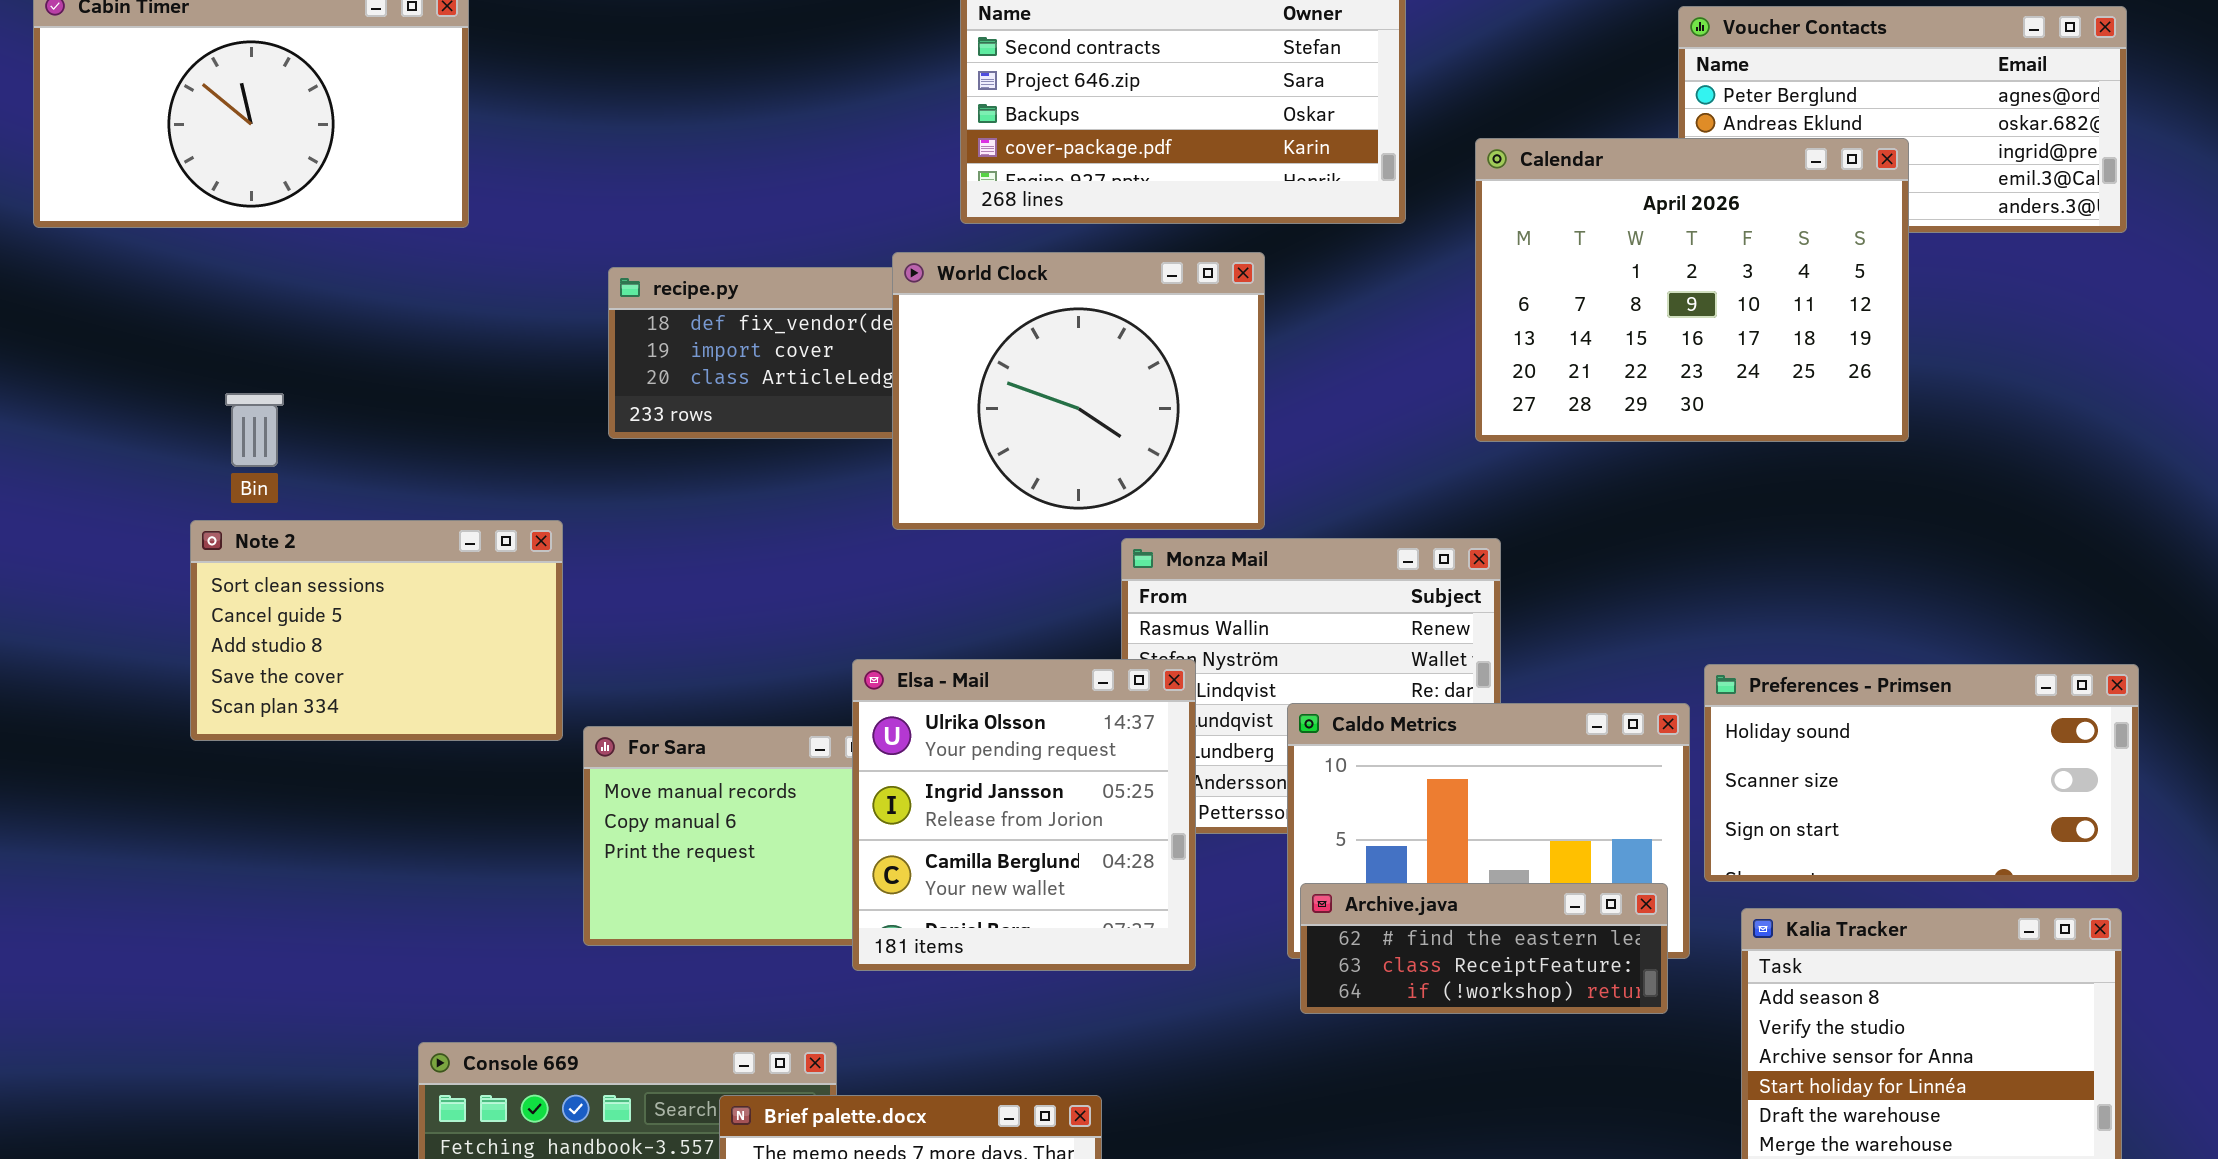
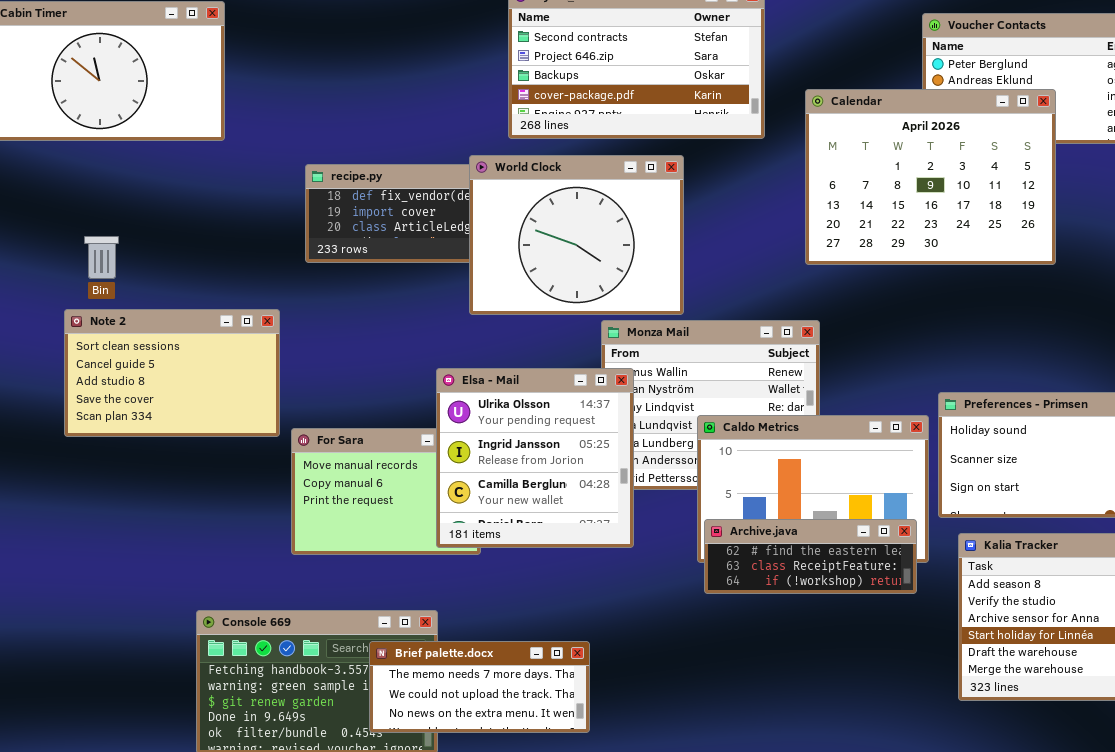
Elsa - Mail: [852,659,1196,971] -> [436,368,634,548], moved

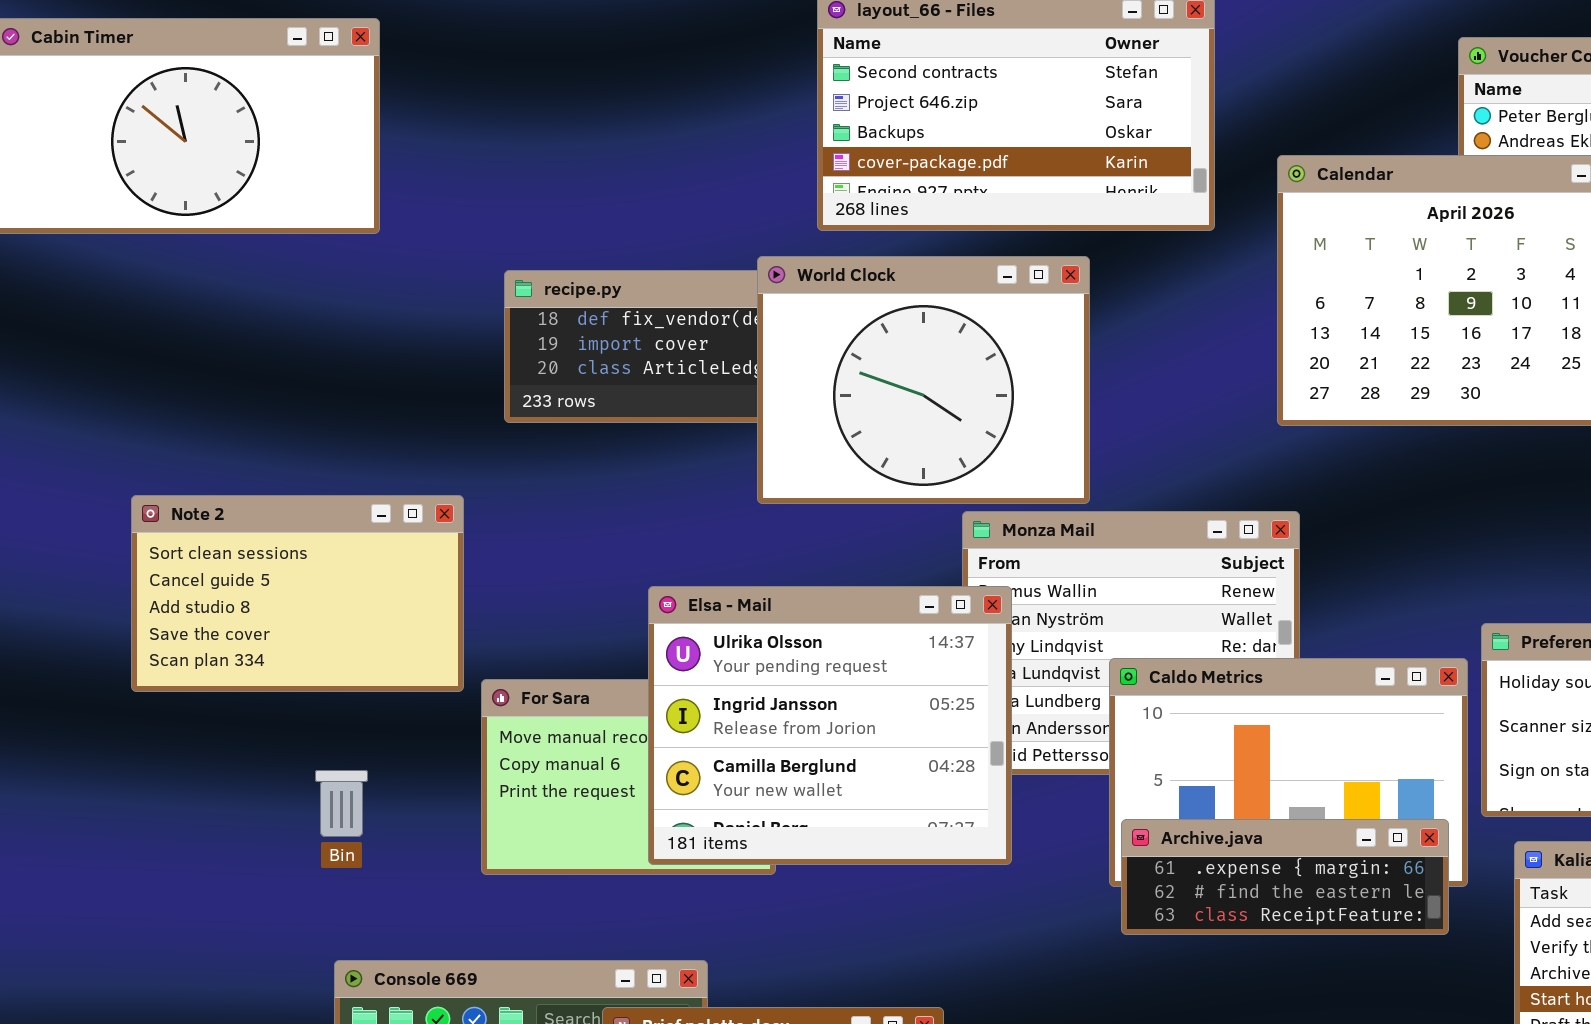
Bin: [84,236,119,279] -> [315,770,368,837], moved
Elsa - Mail: [436,368,634,548] -> [648,586,1012,865], resized
Archive.java: [704,519,917,594] -> [1121,819,1449,935], scrolled up 1 row

